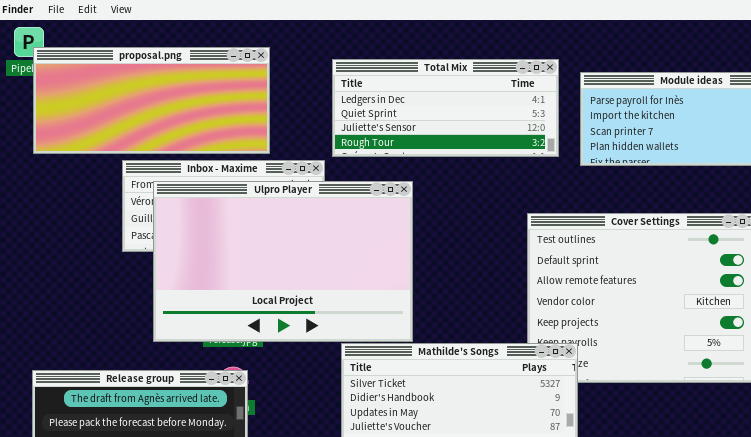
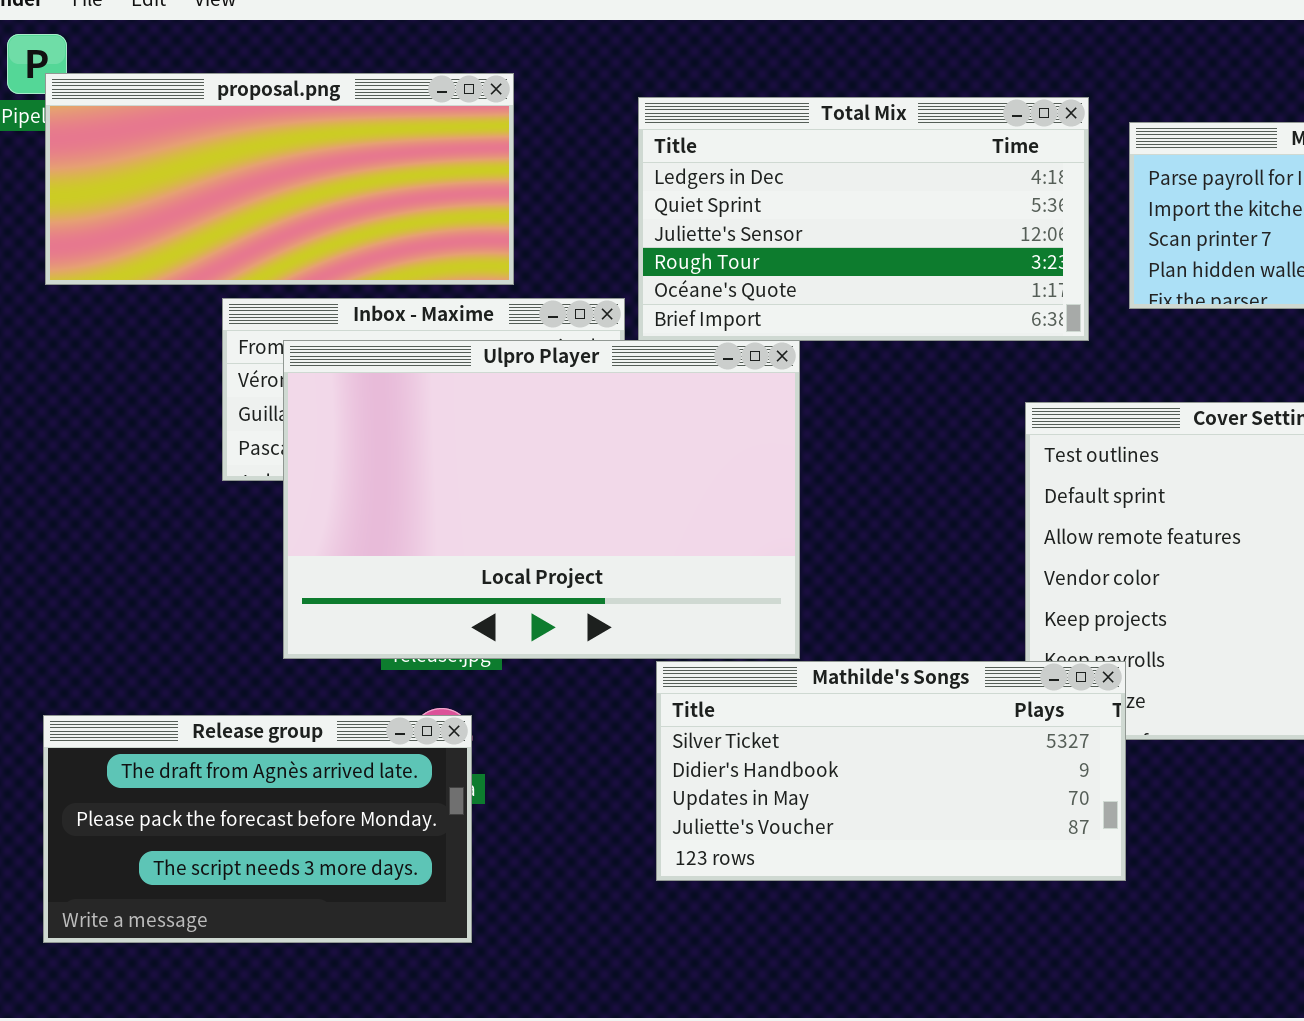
Total Mix: [332,59,559,157] -> [638,97,1089,341], resized

